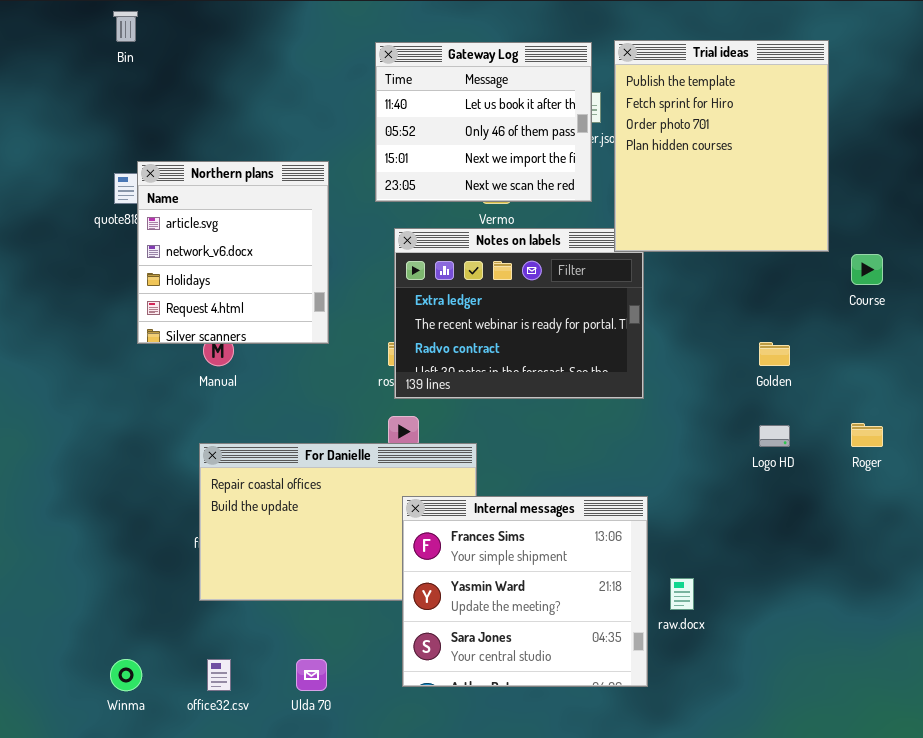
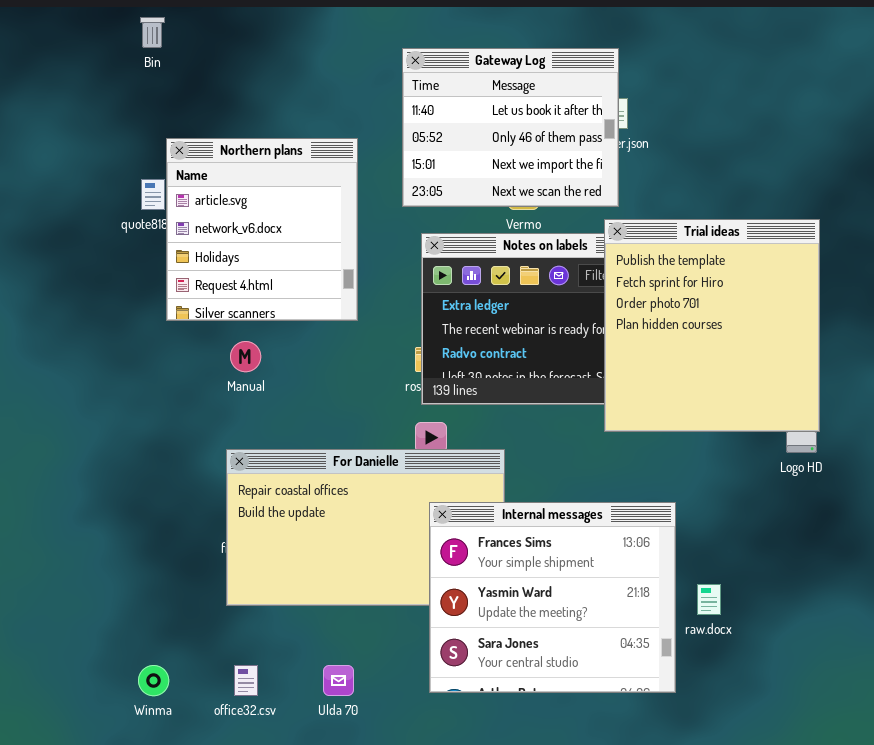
Trial ideas: [614,40,829,252] -> [604,219,820,432], moved
Northern plans: [137,161,329,344] -> [166,138,358,321], moved

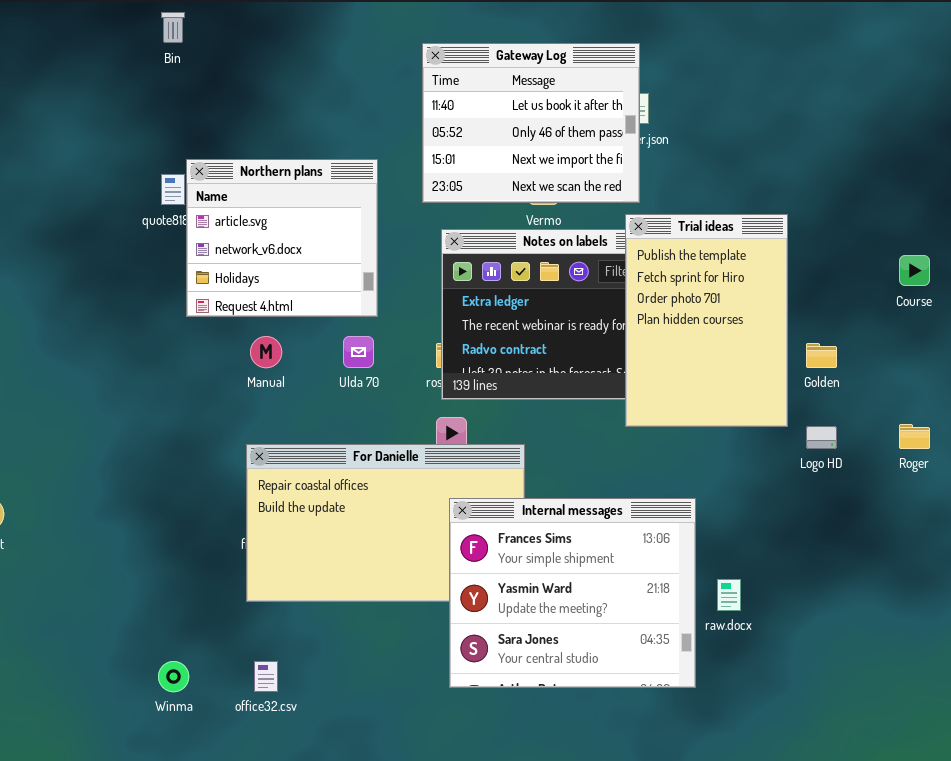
Northern plans: [166,138,358,321] -> [186,159,378,317], resized
Trial ideas: [604,219,820,432] -> [625,214,788,427], resized
Ulda 70: [323,665,354,696] -> [343,336,374,368], moved

